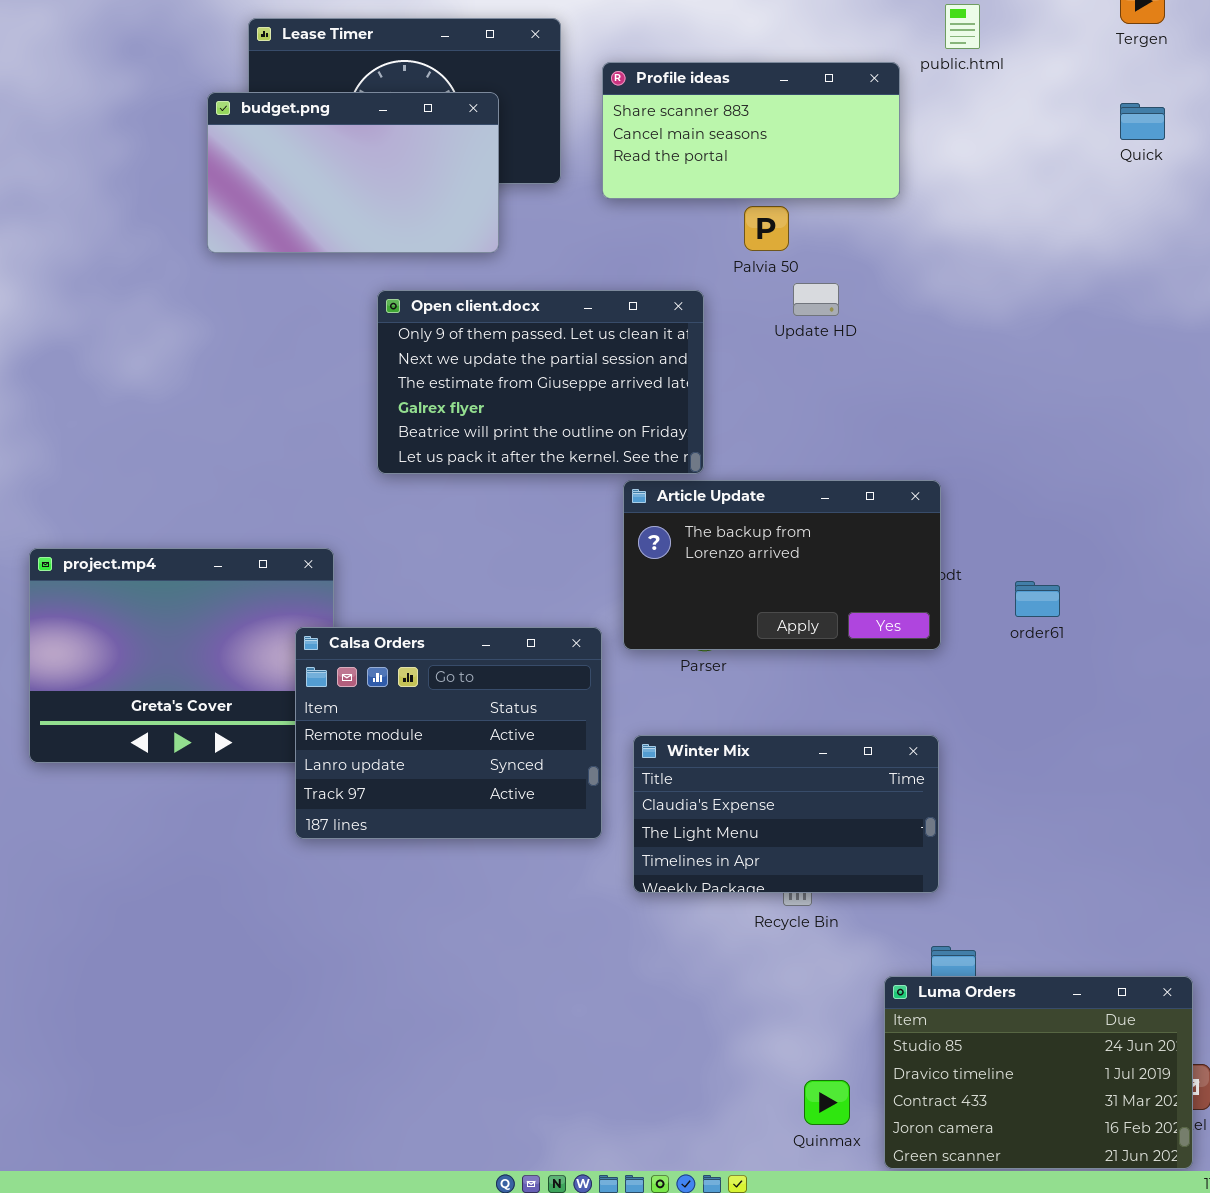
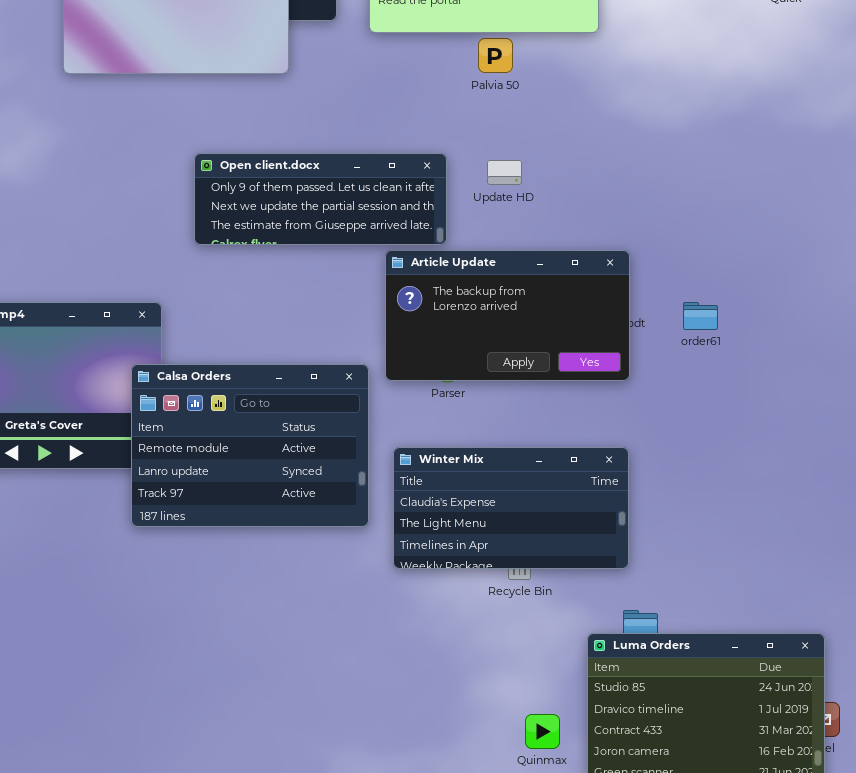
Update HD: [793,283,839,316] -> [487,160,522,185], moved
Open client.docx: [377,290,704,474] -> [194,153,447,245], resized
order61: [1015,581,1060,617] -> [683,302,718,330], moved

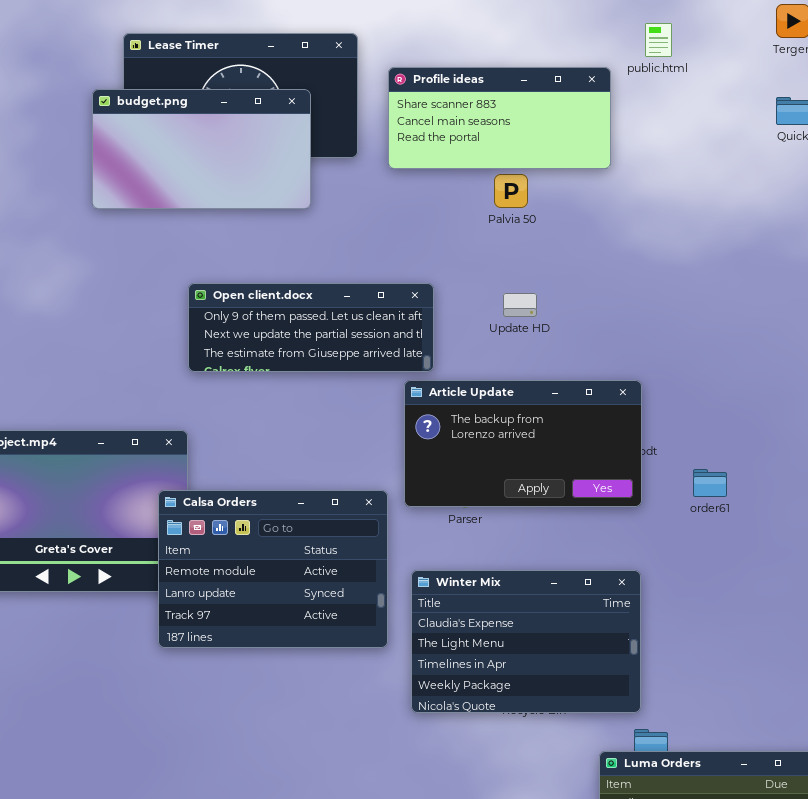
Open client.docx: [194,153,447,245] -> [188,283,434,372], moved
order61: [683,302,718,330] -> [693,469,727,497], moved
Winter Mix: [393,447,629,569] -> [411,570,641,713], resized

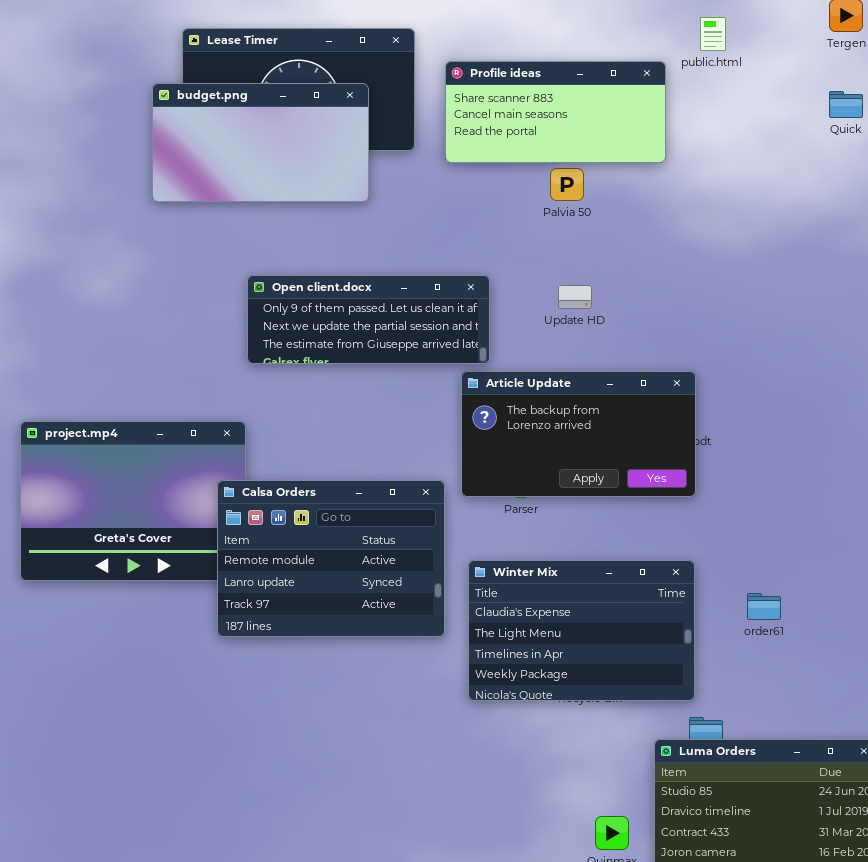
order61: [693,469,727,497] -> [747,593,781,620], moved

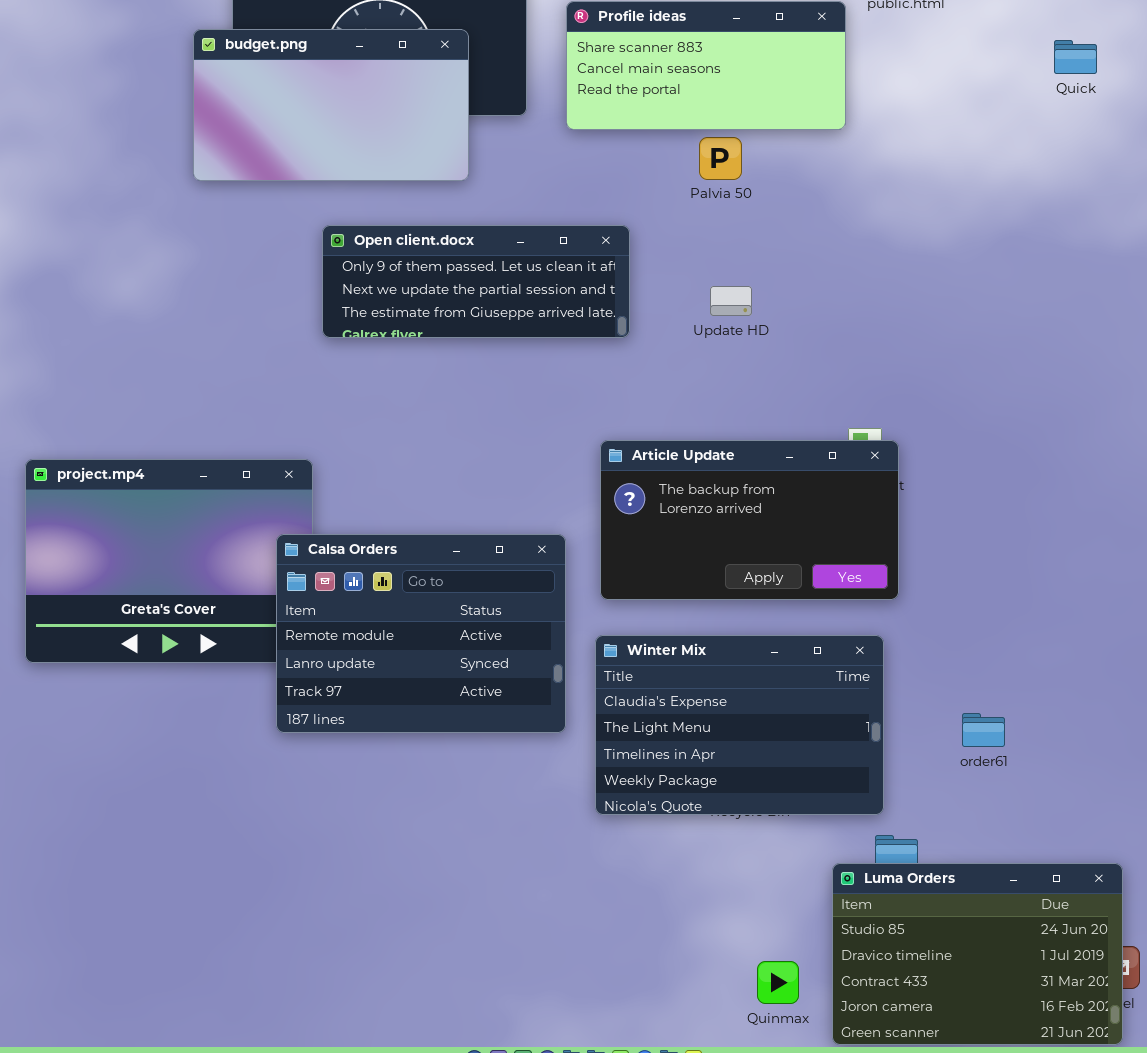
Open client.docx: [247,275,490,364] -> [322,225,630,338], moved
Article Update: [461,371,696,497] -> [600,440,899,600], moved
order61: [747,593,781,620] -> [962,713,1005,747], moved

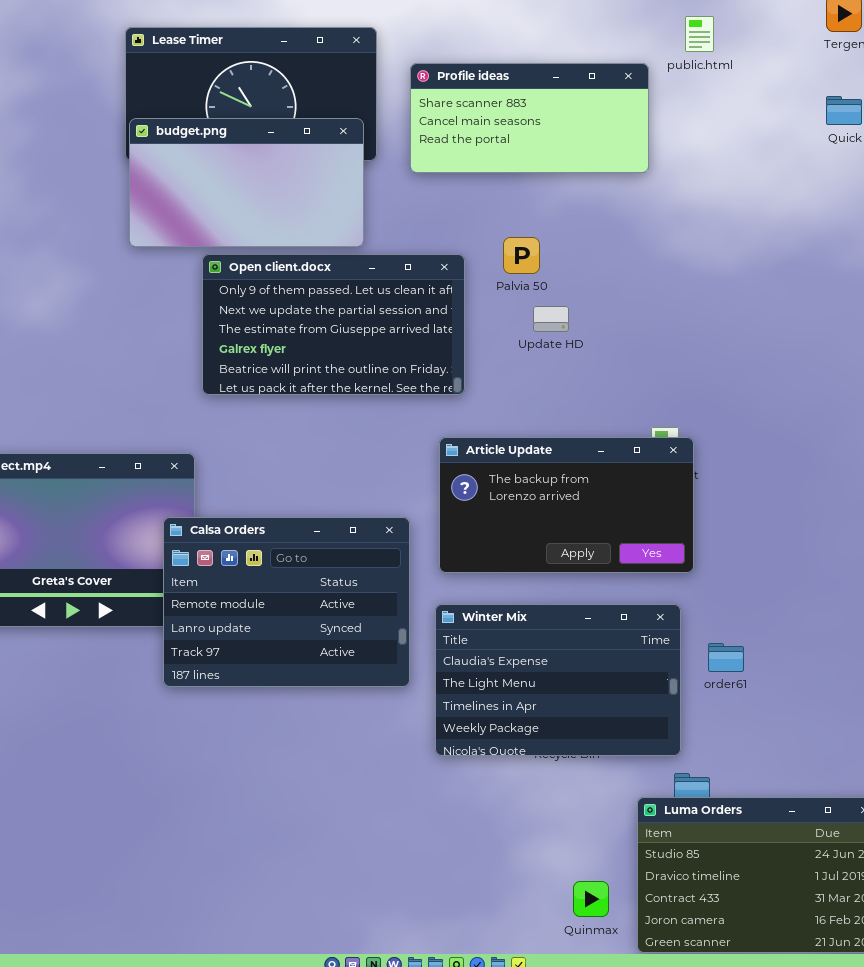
budget.png: [193,29,469,181] -> [129,118,364,247], moved
Palvia 50: [699,137,742,180] -> [503,237,540,274], moved
Open client.docx: [322,225,630,338] -> [202,254,465,395], resized
order61: [962,713,1005,747] -> [708,643,744,672], moved

